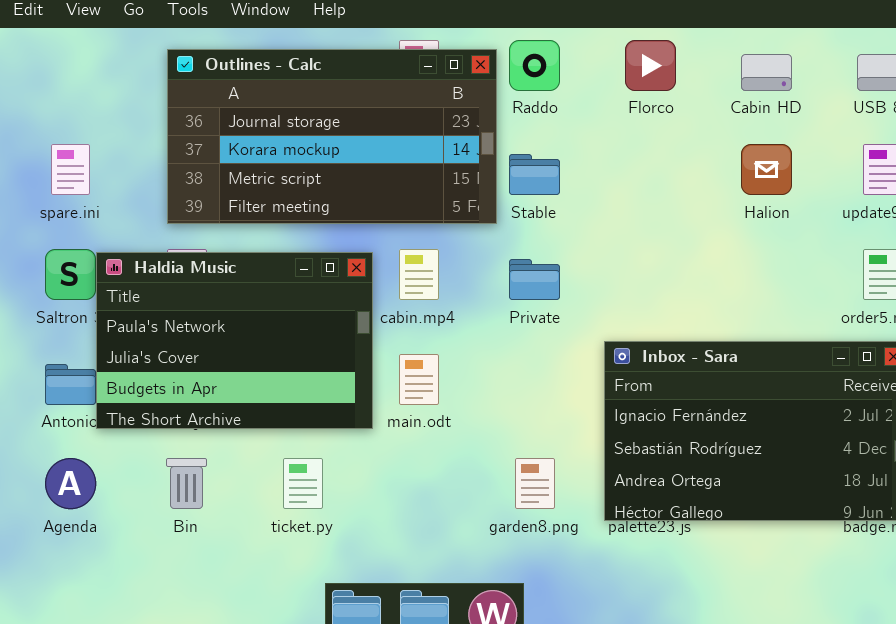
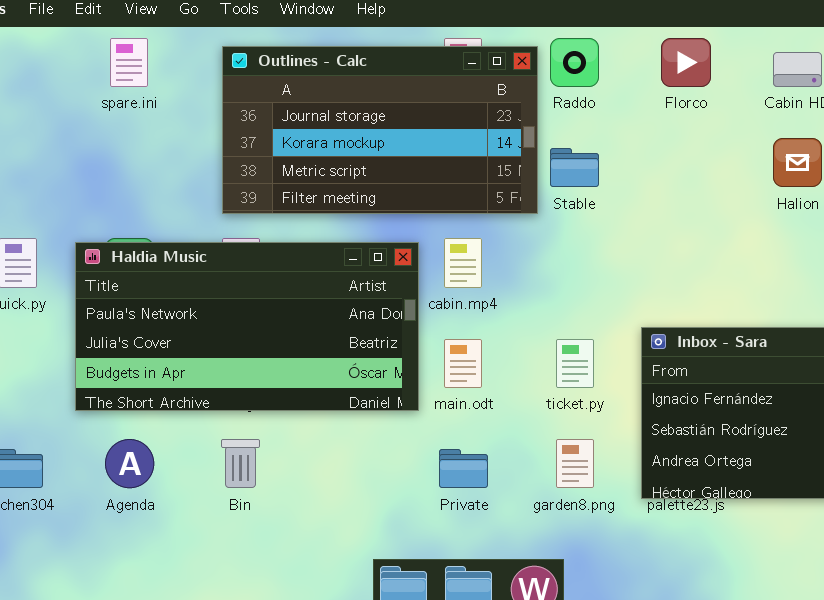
spare.ini: [51,144,90,195] -> [110,38,148,87], moved
Haldia Music: [96,252,373,429] -> [75,242,419,411], resized
Private: [509,259,560,300] -> [439,449,488,488], moved
ticket.py: [283,458,323,509] -> [556,339,594,388], moved

